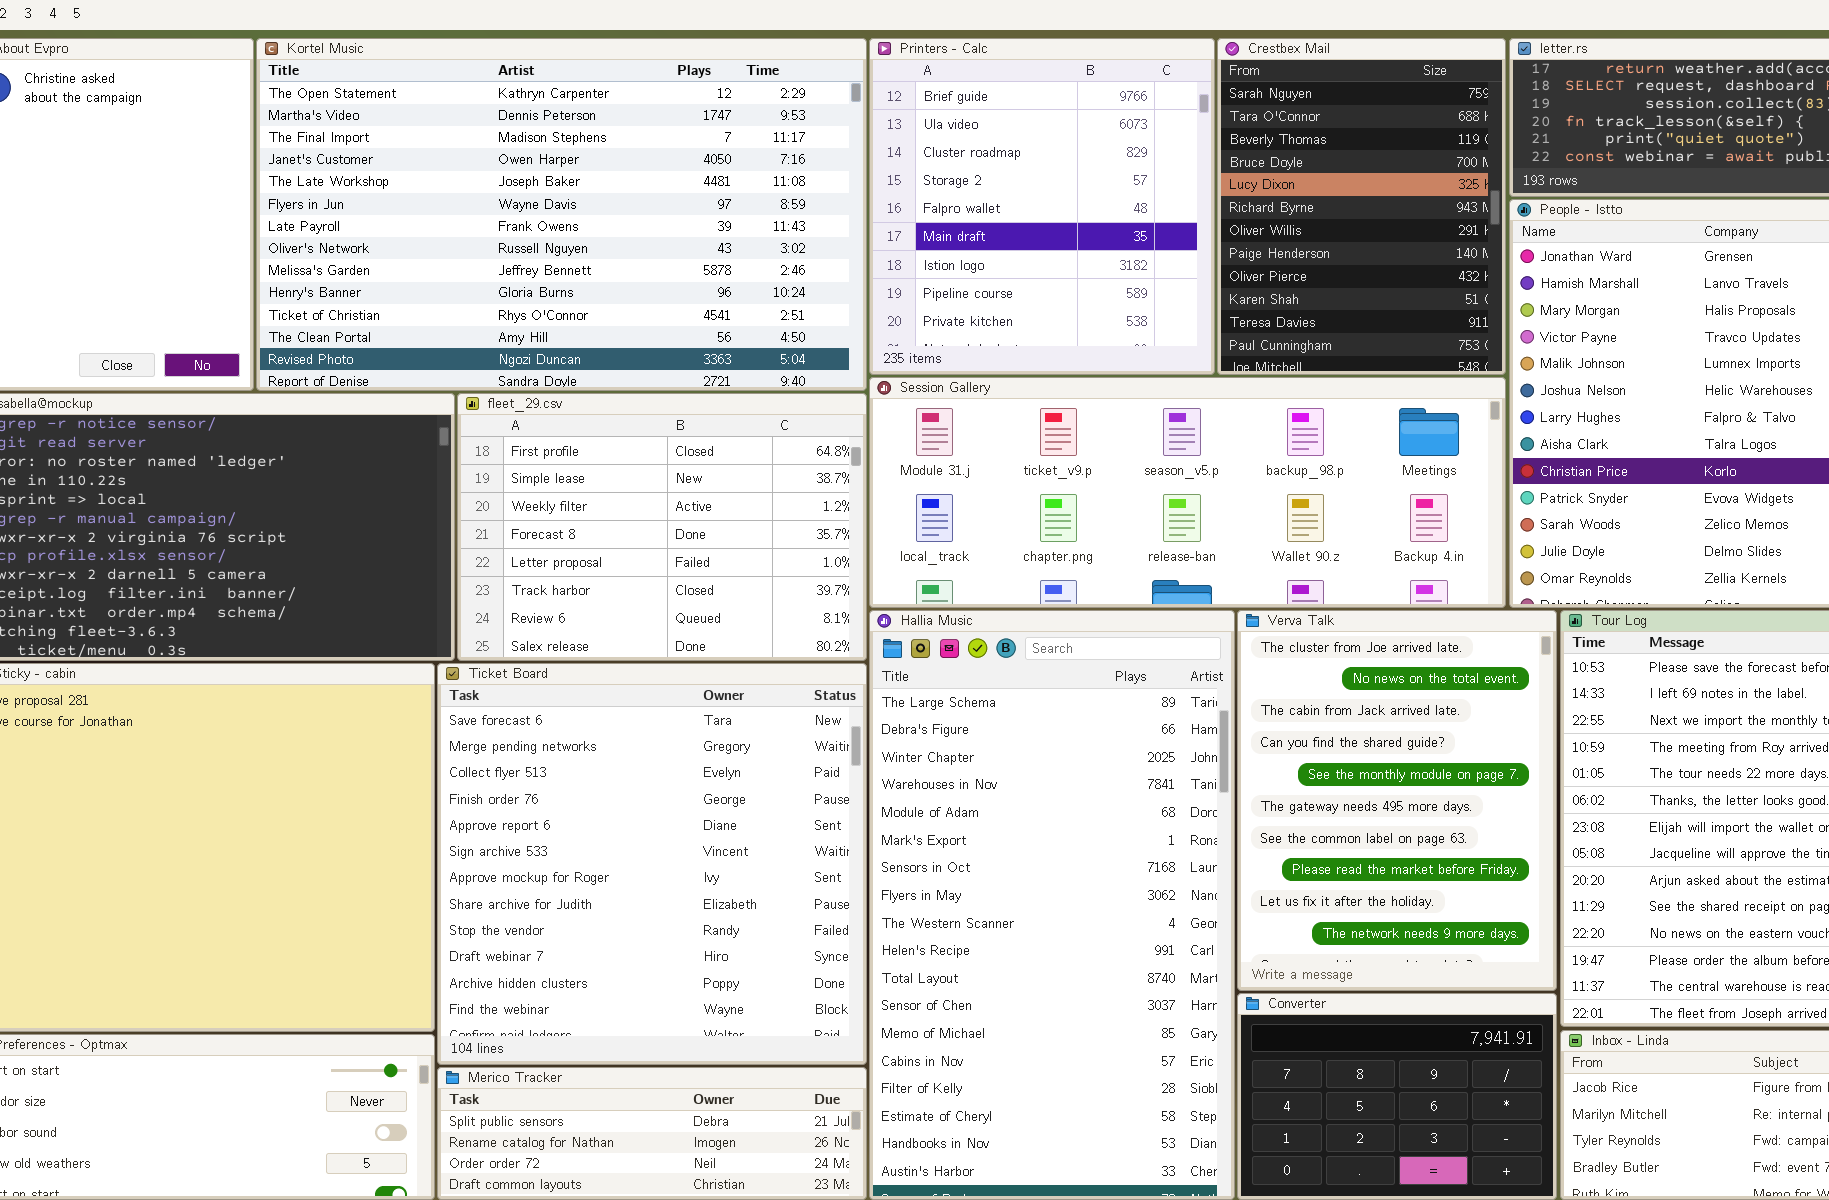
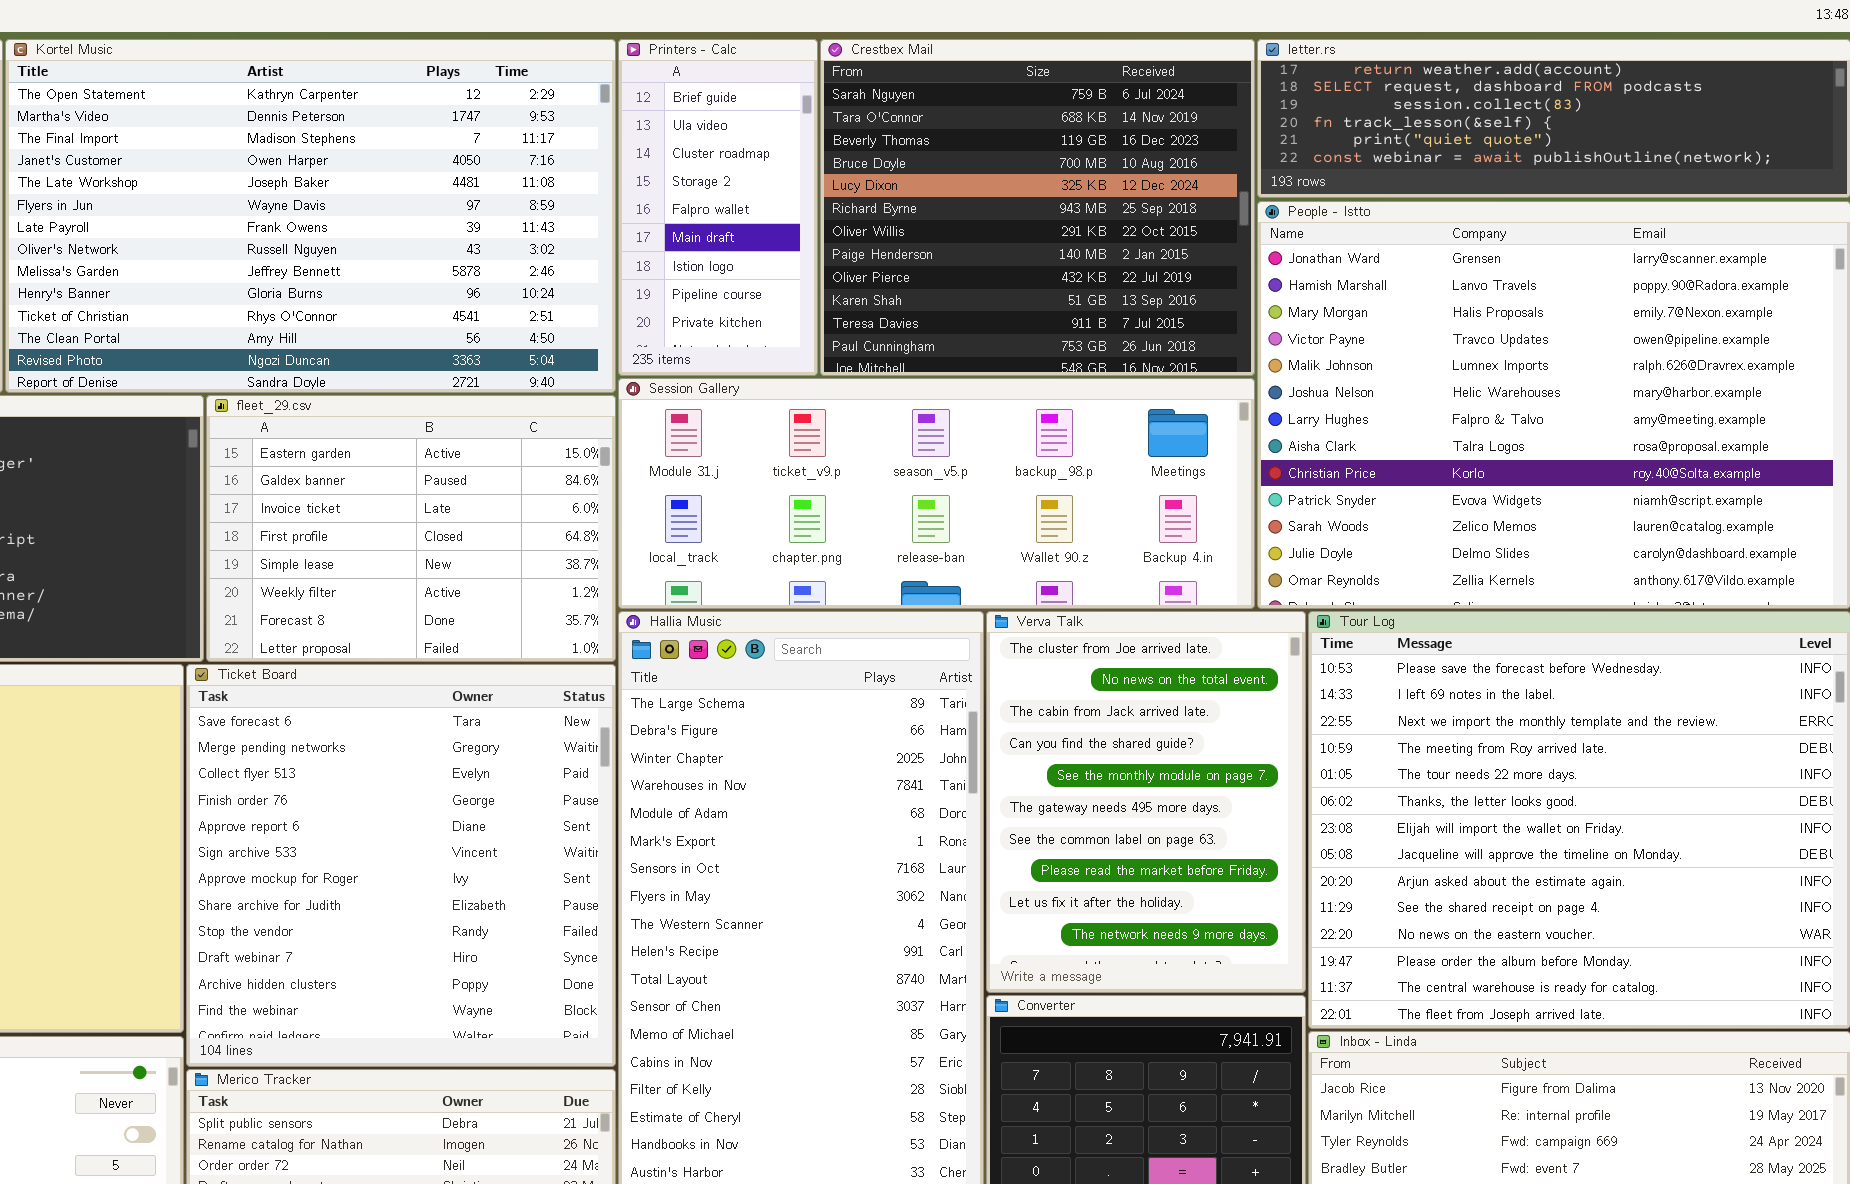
Printers - Calc: [869,38,1215,375] -> [618,39,818,376], resized
Crestbex Mail: [1217,38,1506,375] -> [820,39,1255,376], resized
fleet_29.csv: [457,393,867,661] -> [206,395,616,662], scrolled up 3 rows

